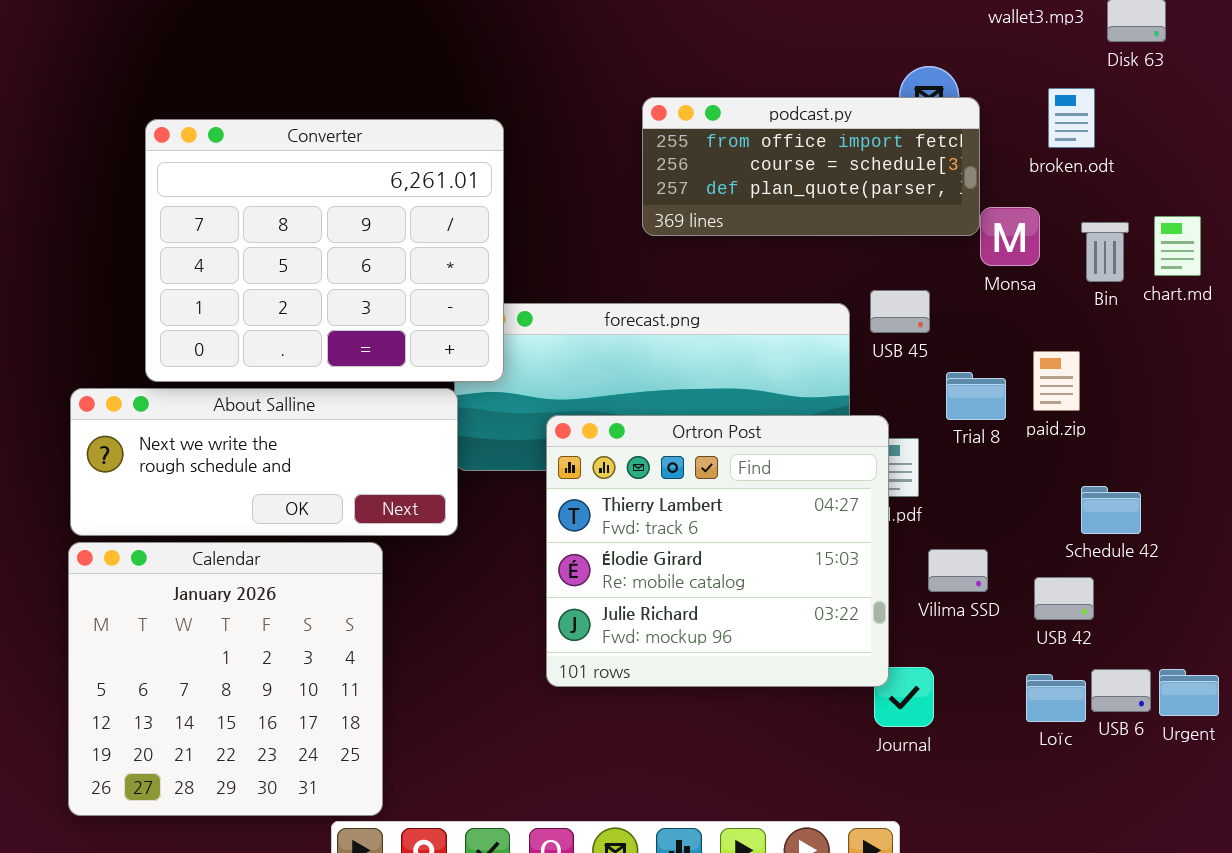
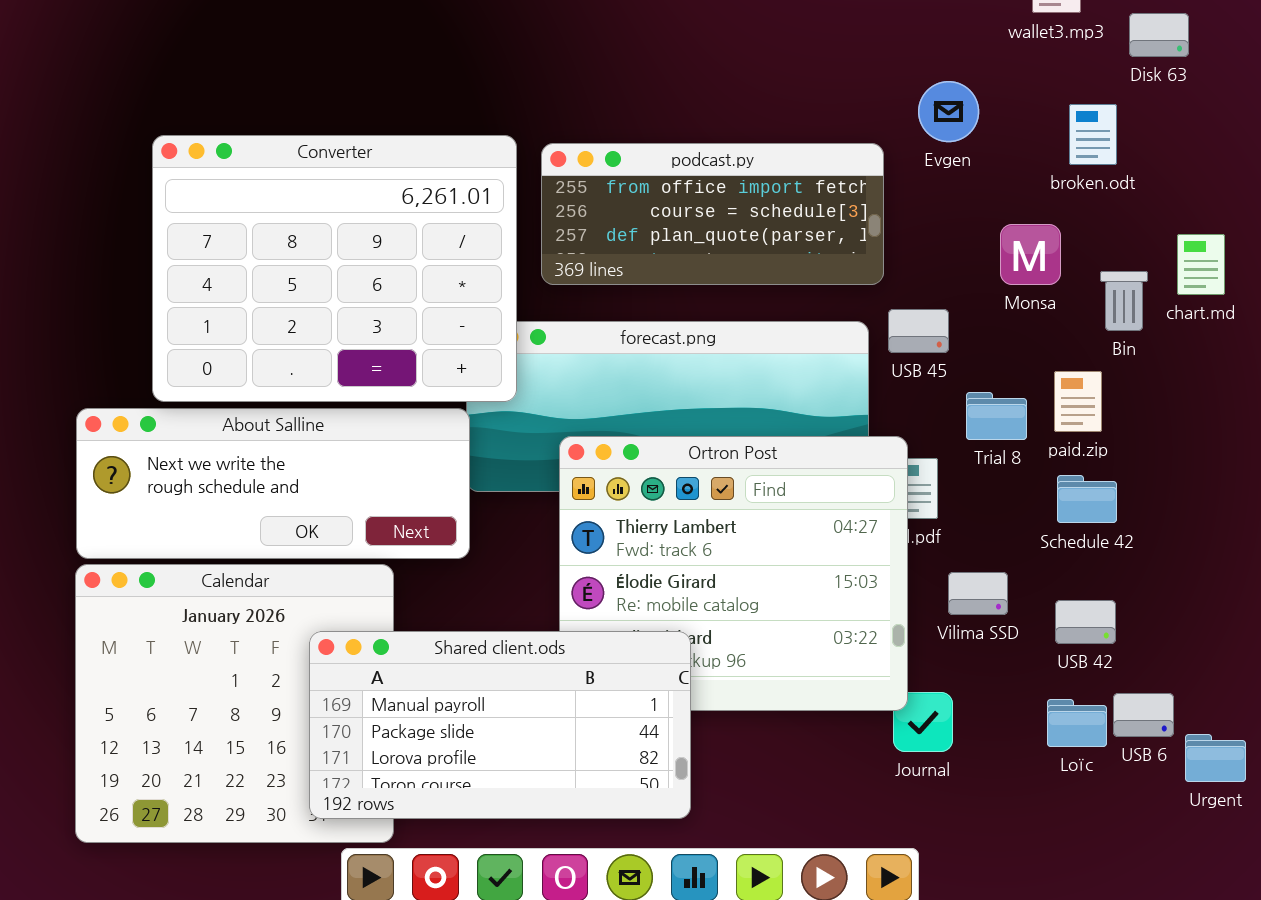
podcast.py: [642,97,980,236] -> [541,143,884,285], moved
Bin: [1081,222,1129,282] -> [1100,271,1148,331], moved
Schedule 42: [1081,486,1141,534] -> [1057,475,1117,523], moved
Shared client.ods: none -> [309,631,691,819], opened
Urgent: [1159,669,1219,716] -> [1185,734,1246,782], moved

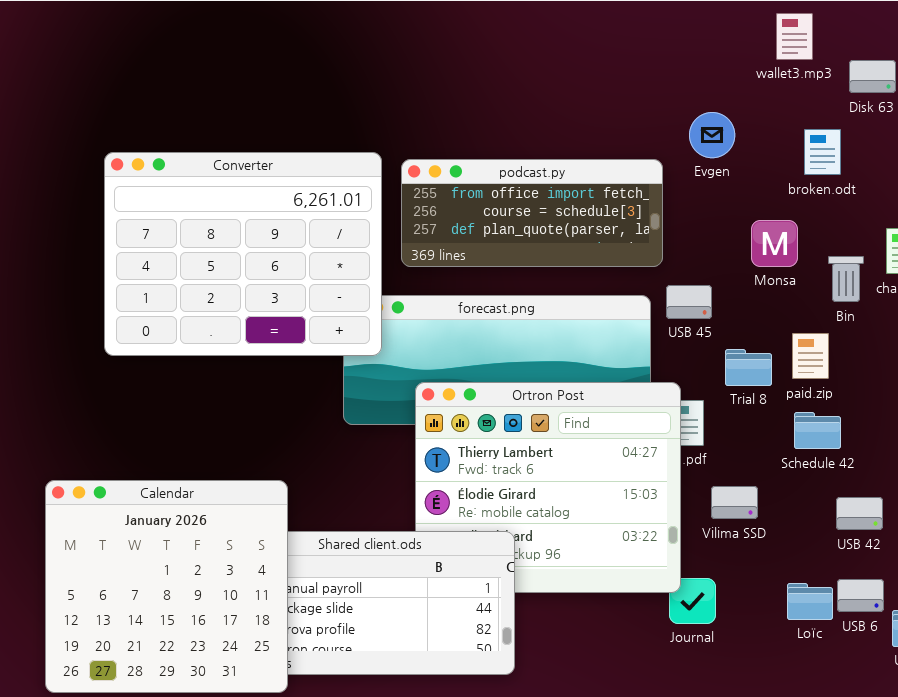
About Salline: [76,408,470,559] -> none, closed
Calendar: [75,564,394,843] -> [45,480,288,693], raised
USB 42: [1055,600,1116,644] -> [836,497,883,530], moved

